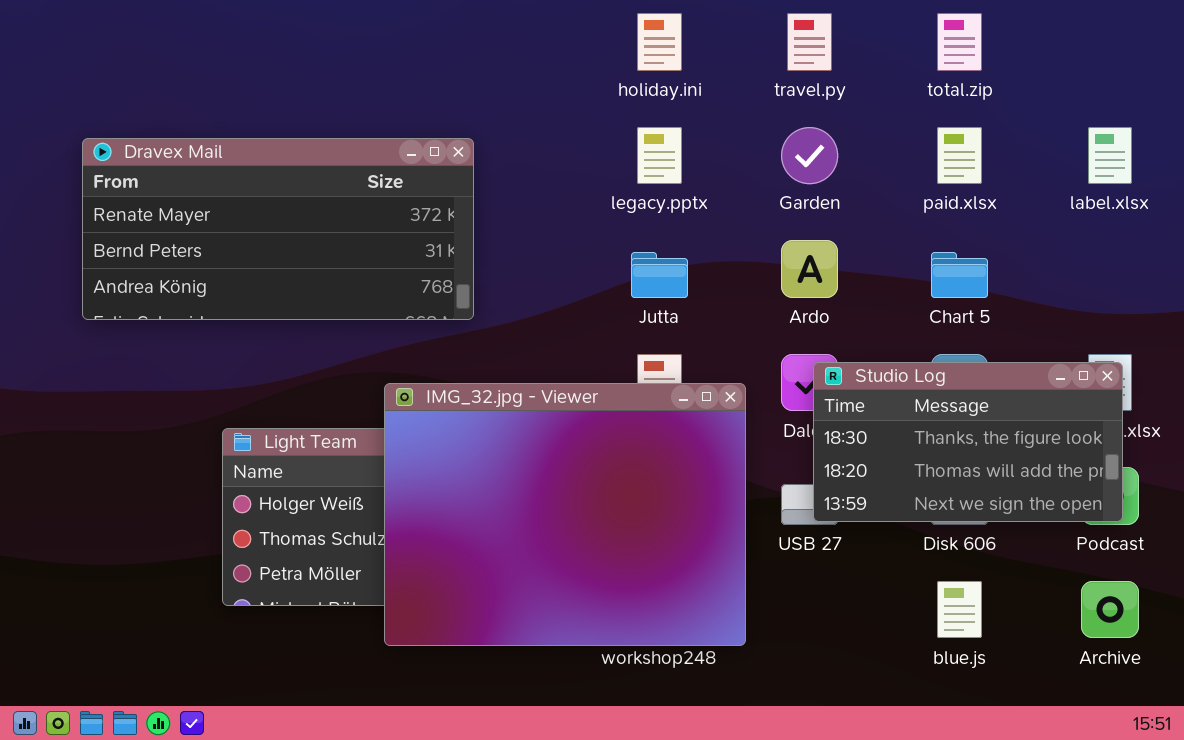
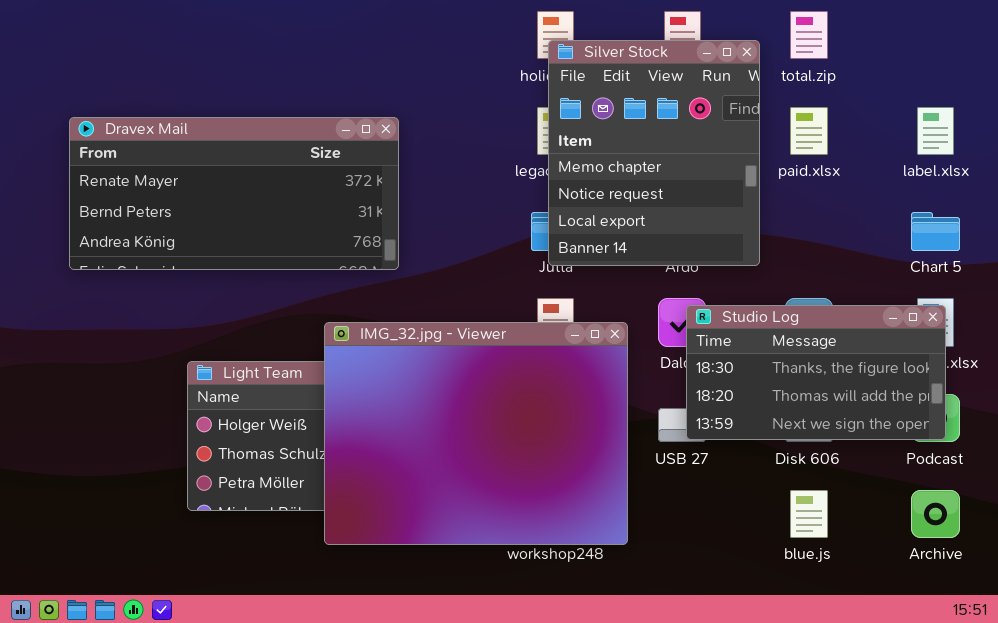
Silver Stock: none -> [548,40,760,266], opened
Chart 5: [931,252,988,298] -> [911,212,960,251], moved

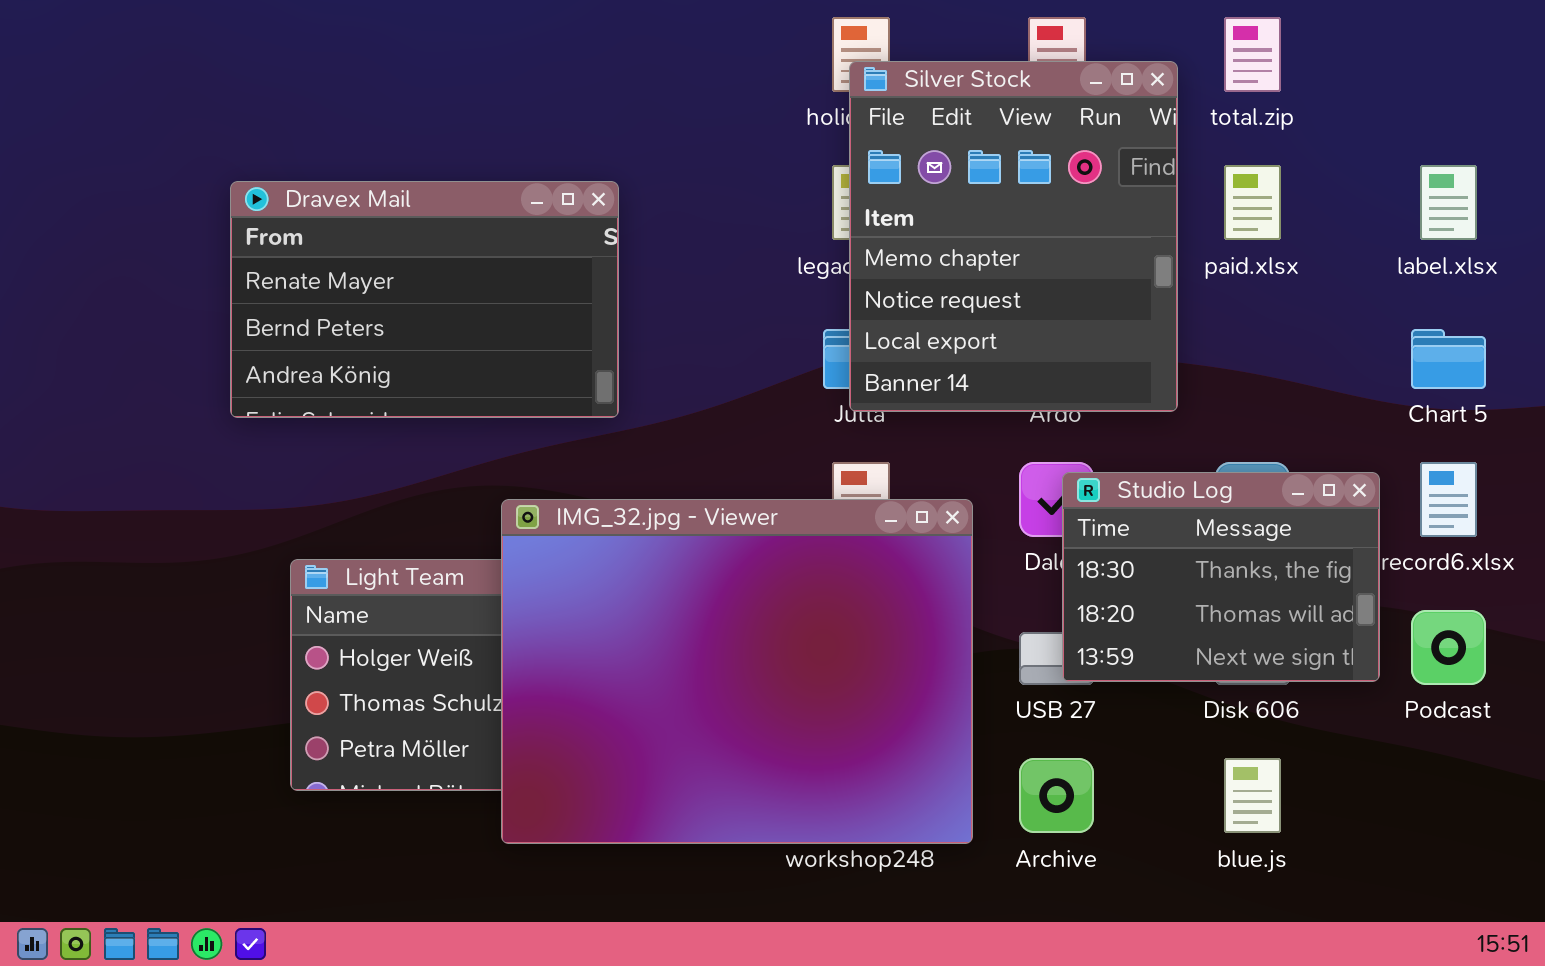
Dravex Mail: [69,117,399,270] -> [230,181,619,418], resized
Studio Log: [686,305,946,440] -> [1062,472,1380,682], resized
Archive: [911,490,960,538] -> [1019,758,1094,833], moved

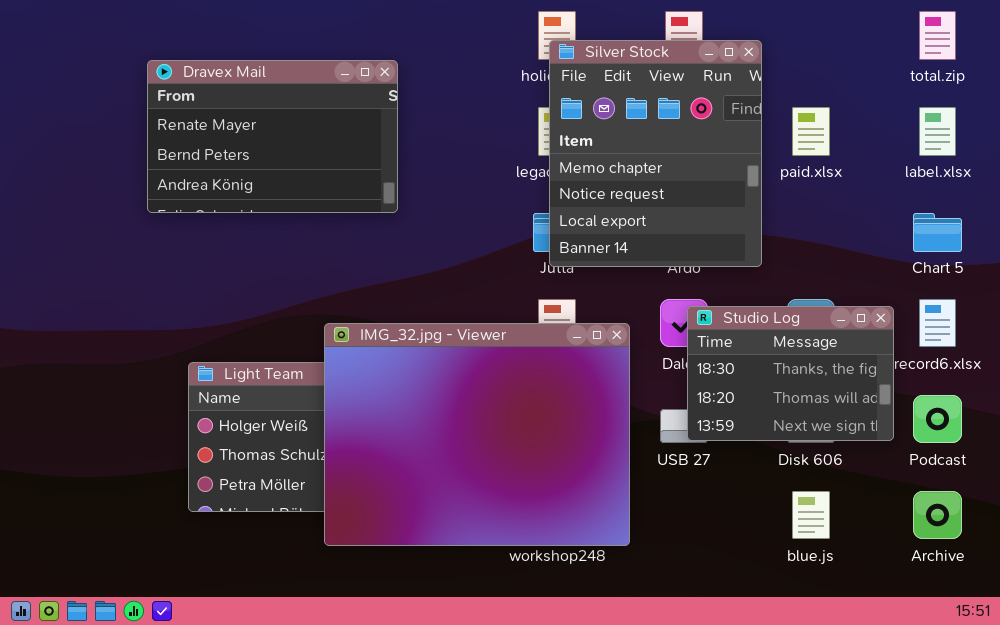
total.zip: [1224,17,1281,92] -> [919,11,956,60], moved
Dravex Mail: [230,181,619,418] -> [147,60,398,213], moved
Archive: [1019,758,1094,833] -> [913,491,962,539], moved

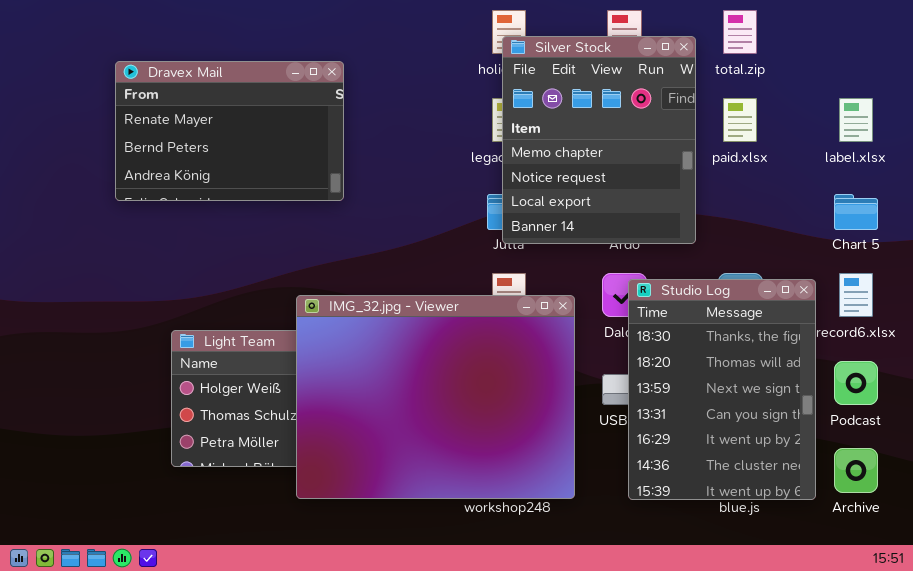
total.zip: [919,11,956,60] -> [723,10,757,54], moved
Dravex Mail: [147,60,398,213] -> [115,61,344,201], moved
Studio Log: [687,306,894,441] -> [628,279,816,500], resized

